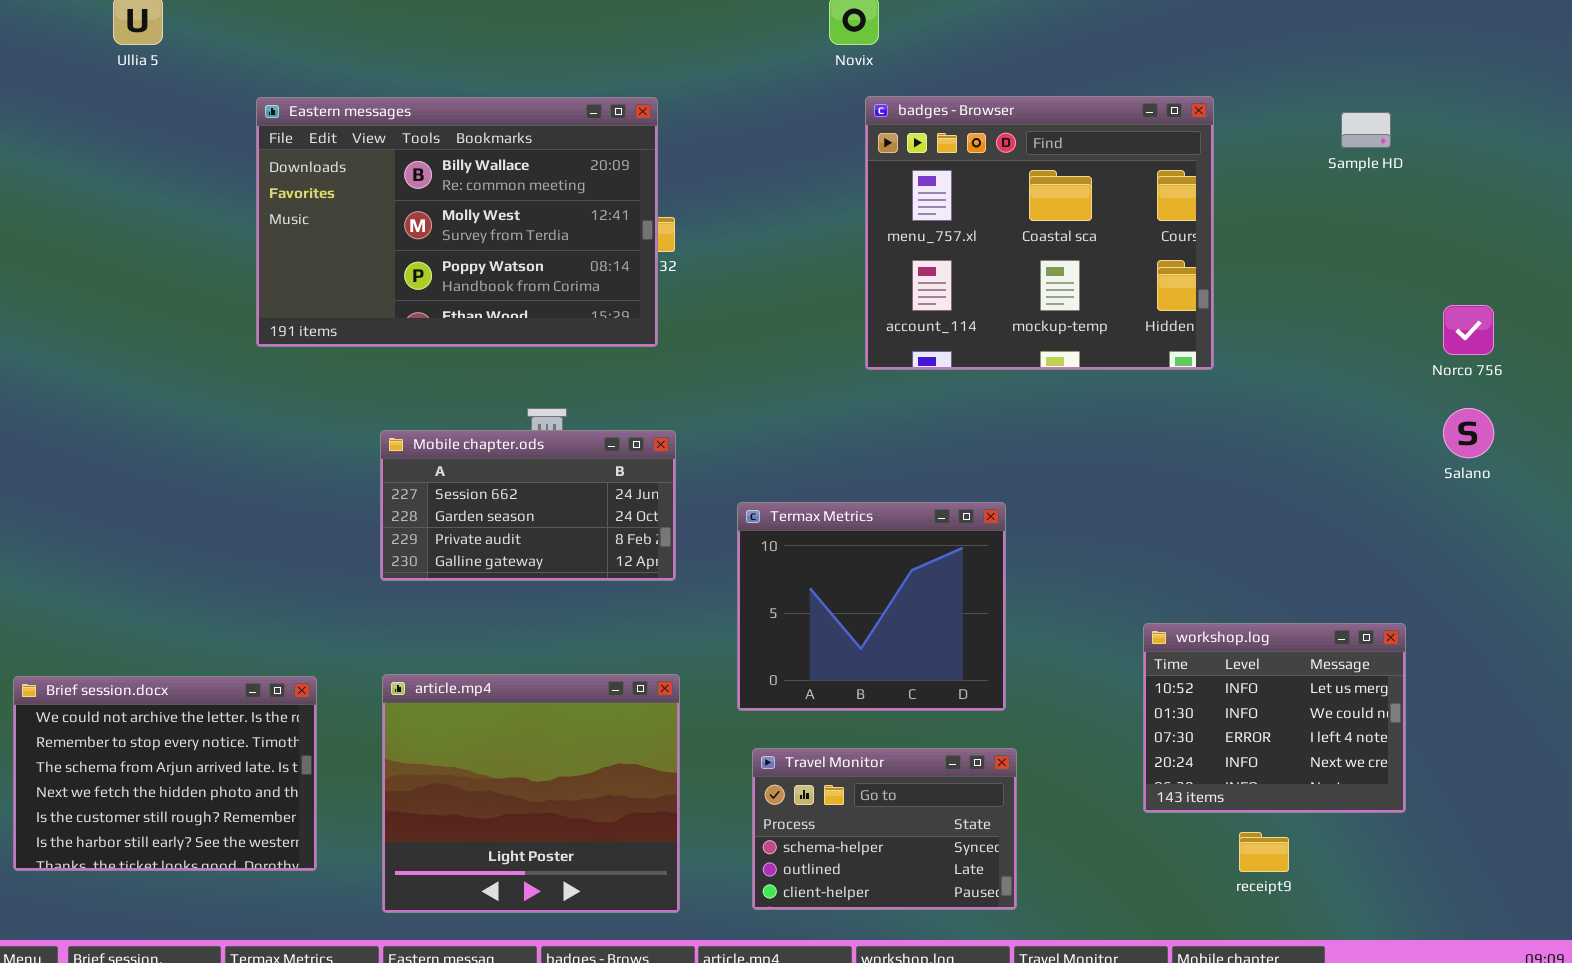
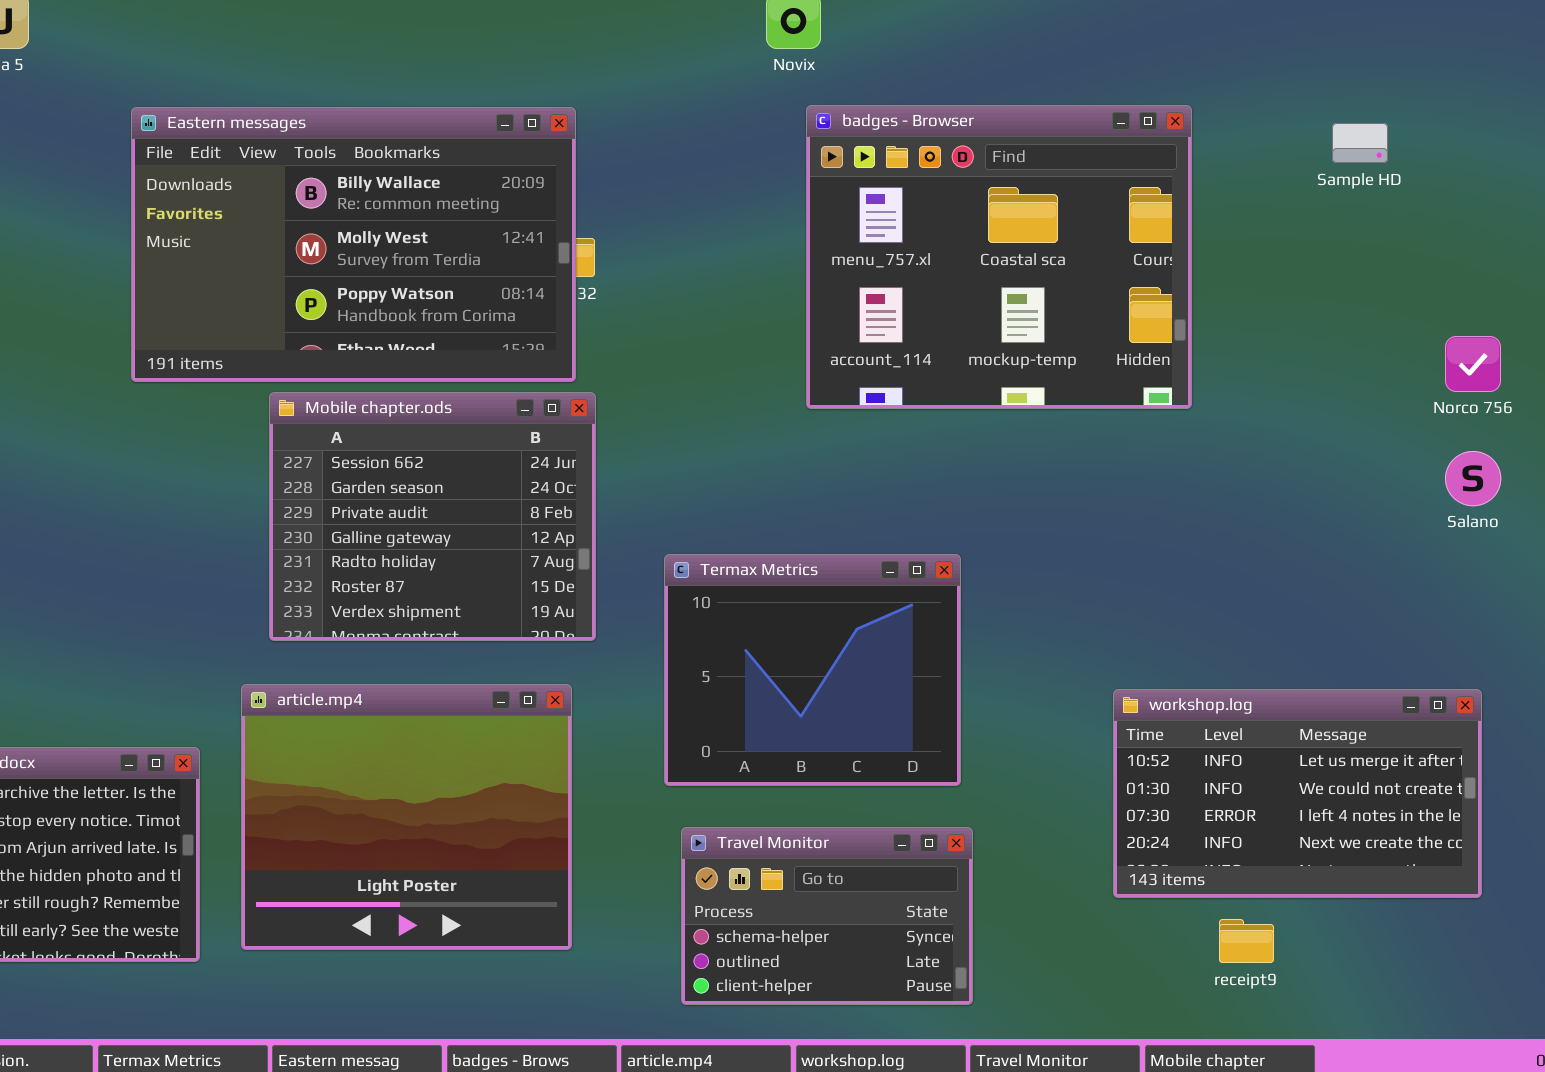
Mobile chapter.ods: [380,430,676,581] -> [269,392,596,641], resized
workshop.log: [1143,623,1406,813] -> [1113,689,1482,898], resized
article.mp4: [382,674,680,913] -> [241,684,572,950], moved

